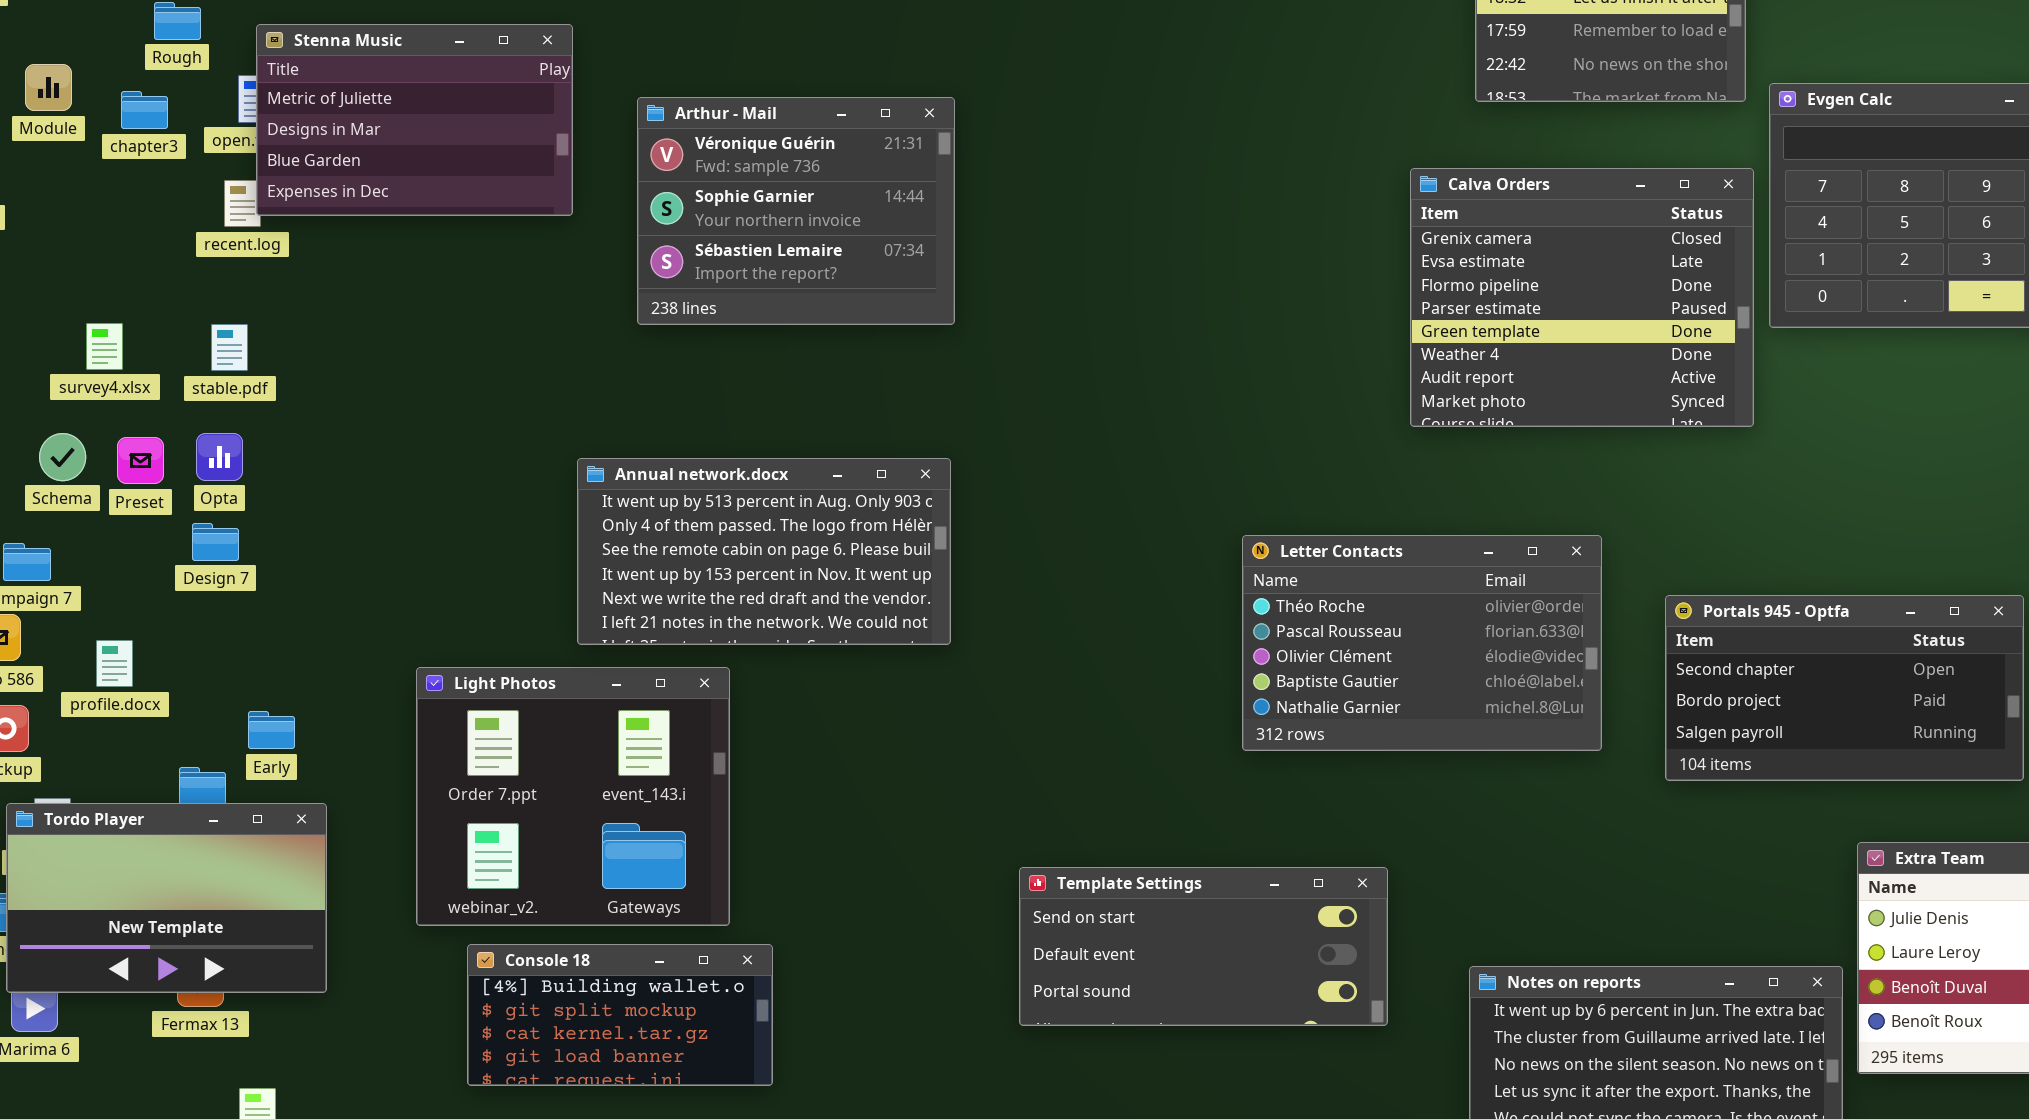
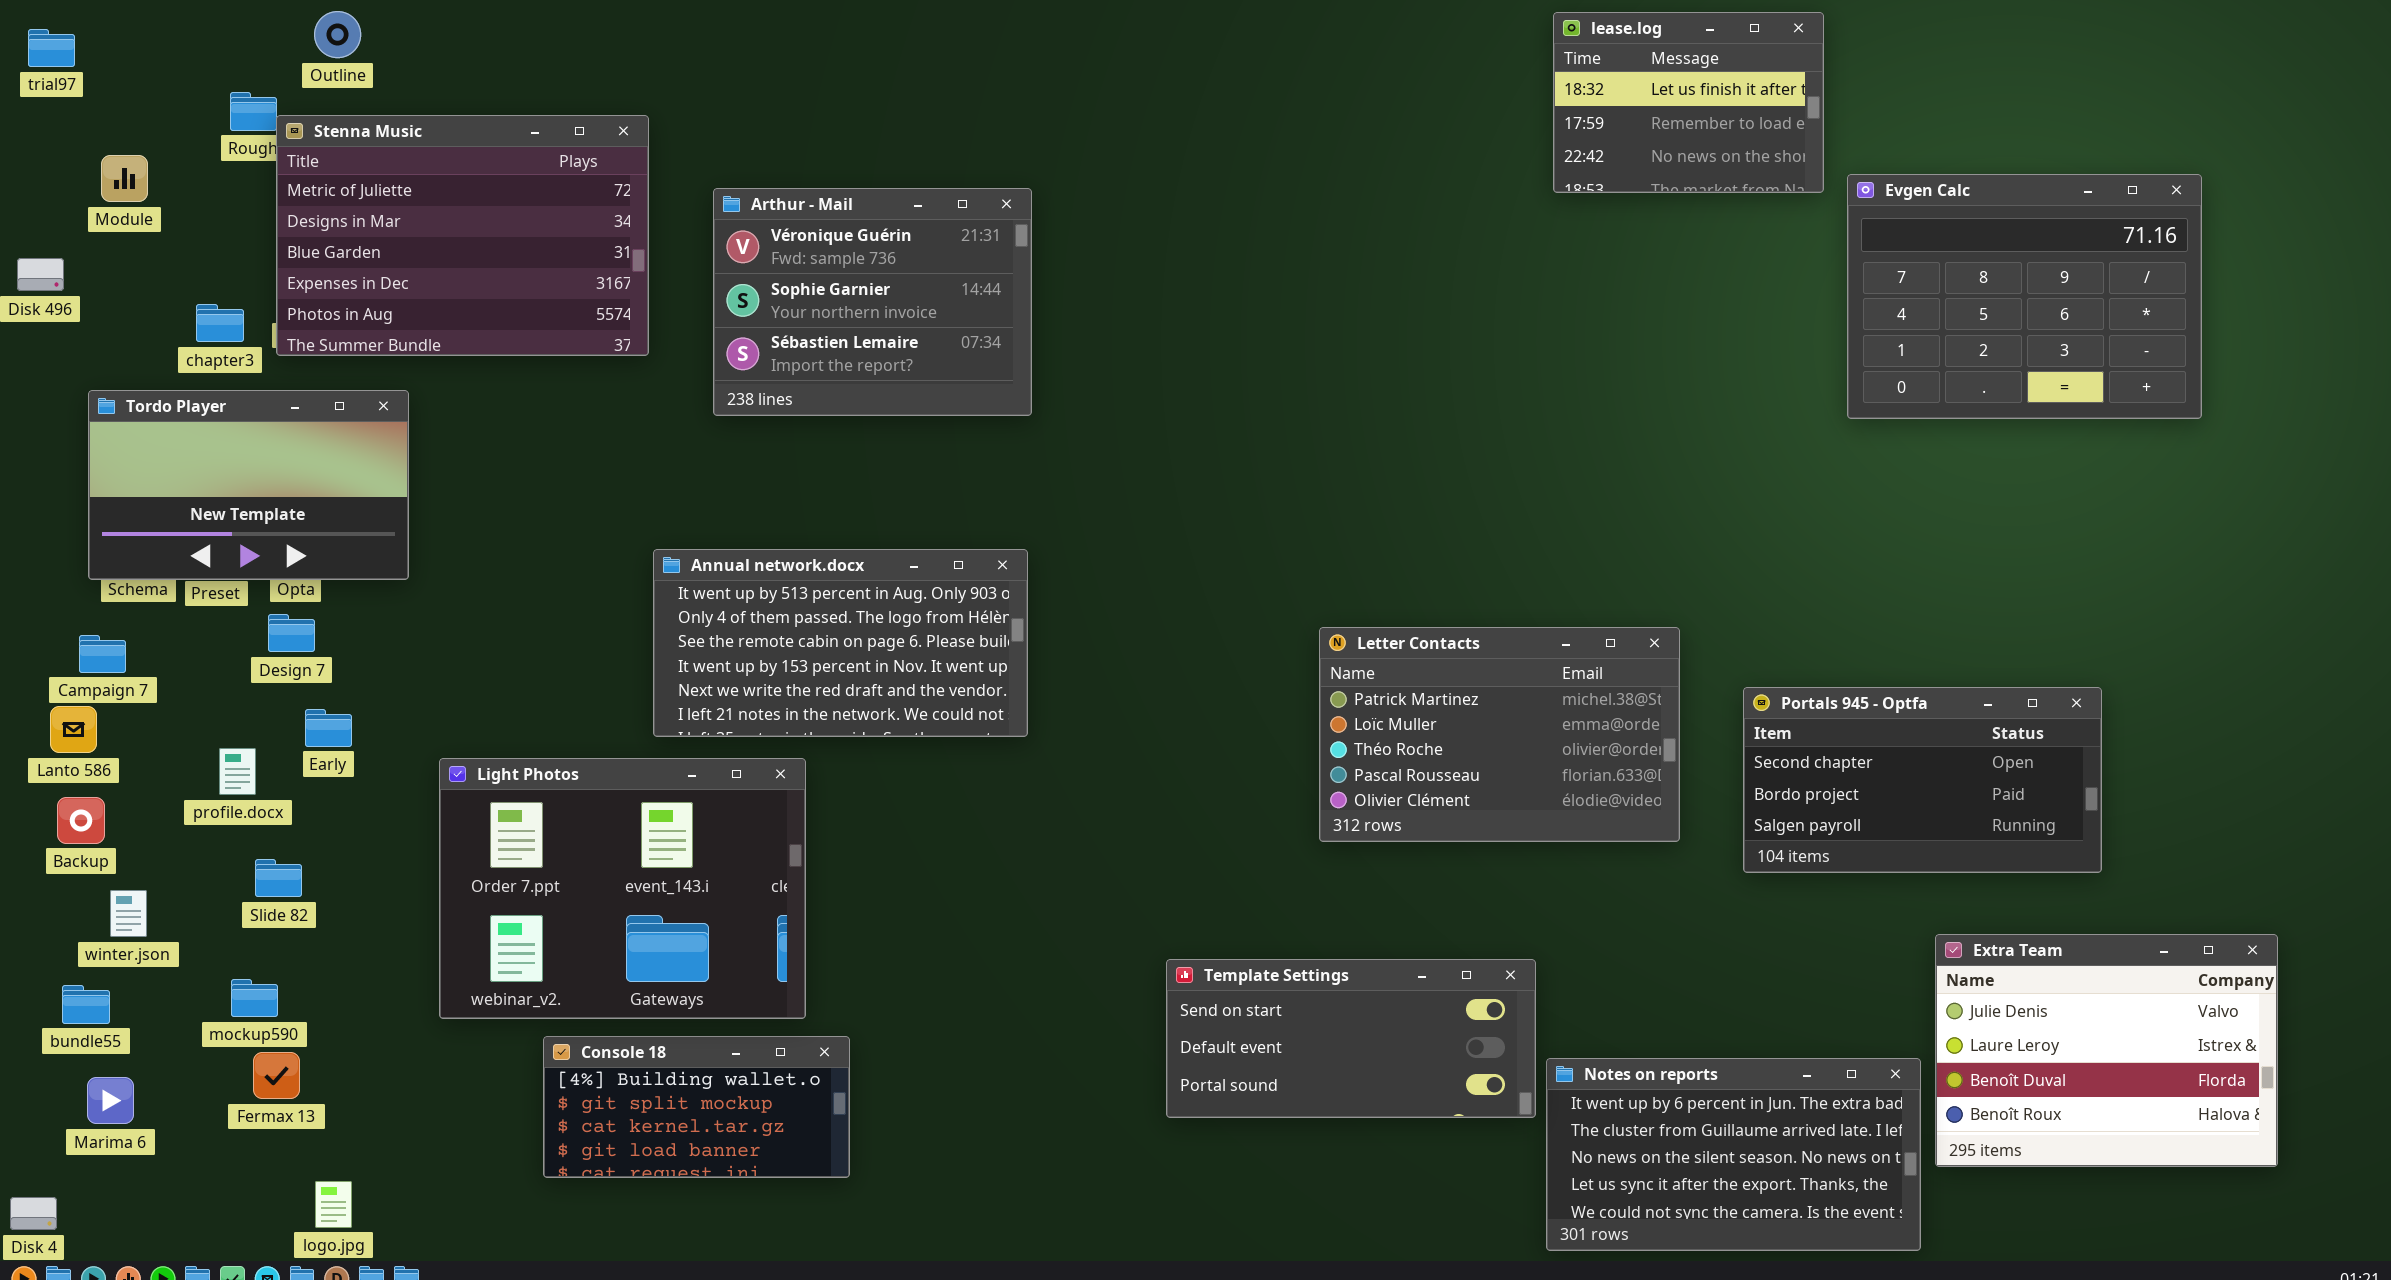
Stenna Music: [256,24,573,216] -> [276,115,649,356], resized
chapter3: [121,91,168,129] -> [196,304,244,342], moved
Calva Orders: [1410,168,1754,427] -> none, closed
Letter Contacts: [1242,535,1602,751] -> [1319,627,1680,842], scrolled up 2 rows
profile.docx: [96,640,133,687] -> [219,748,256,795], moved
Light Photos: [416,667,730,926] -> [439,758,806,1019], resized
Early: [248,711,295,749] -> [305,709,352,747], moved
Tordo Player: [6,803,327,993] -> [88,390,409,580], moved
Template Settings: [1019,867,1388,1026] -> [1166,959,1536,1118], moved

